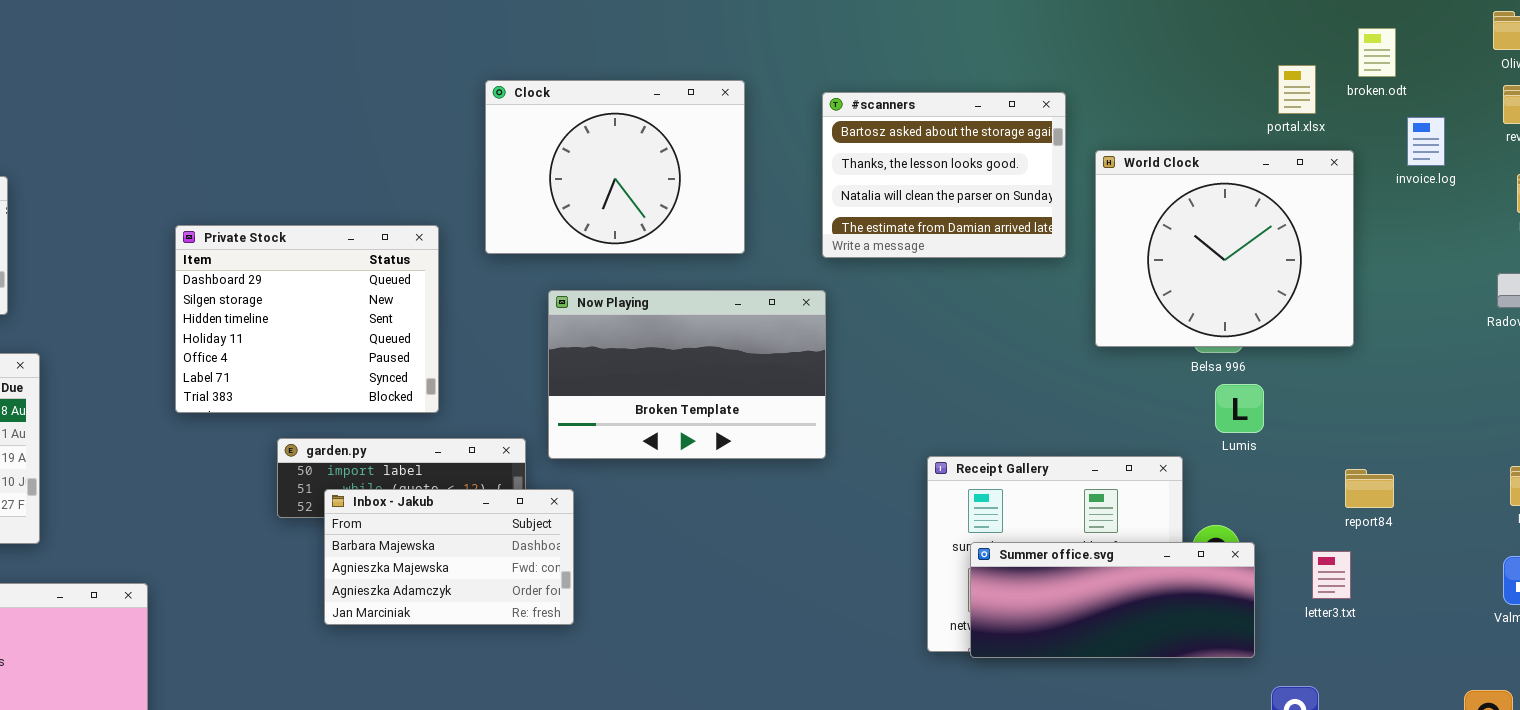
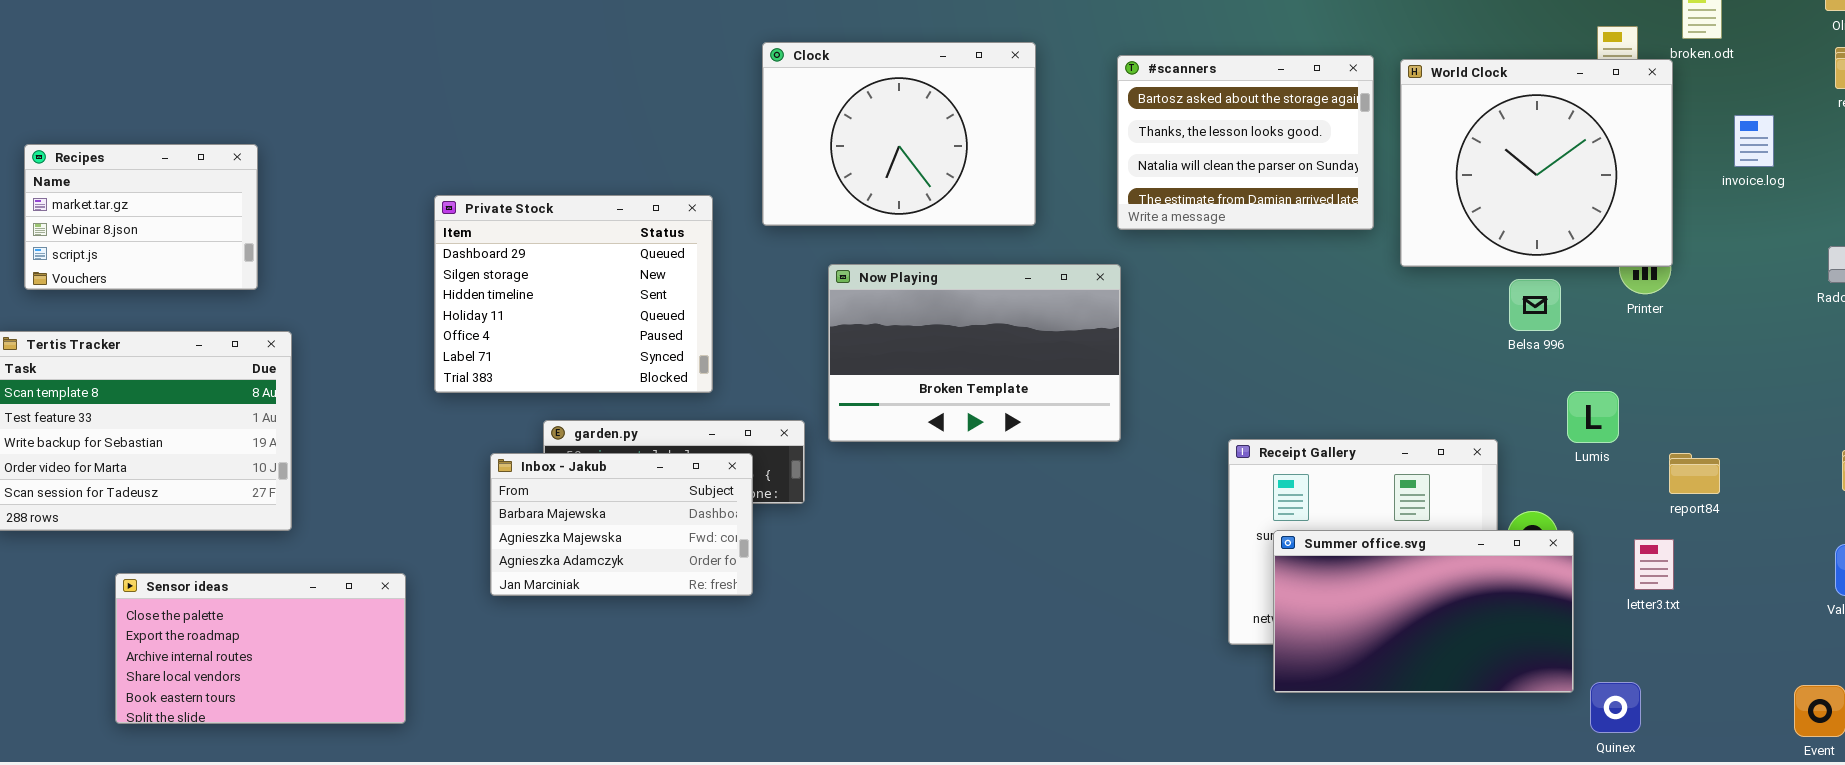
invoice.log: [1407,117,1445,166] -> [1734,115,1774,167], moved
World Clock: [1095,150,1354,347] -> [1400,59,1673,267], moved
Lumis: [1215,384,1264,433] -> [1567,391,1619,443], moved
Inbox - Jakub: [324,489,574,625] -> [490,453,753,596], moved
Summer office.svg: [970,542,1255,658] -> [1273,530,1574,693], resized

